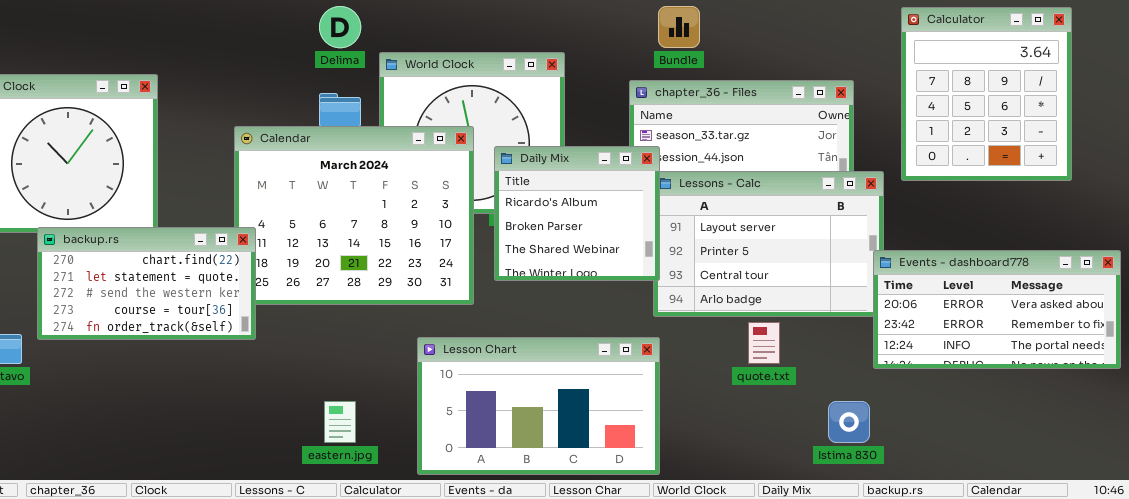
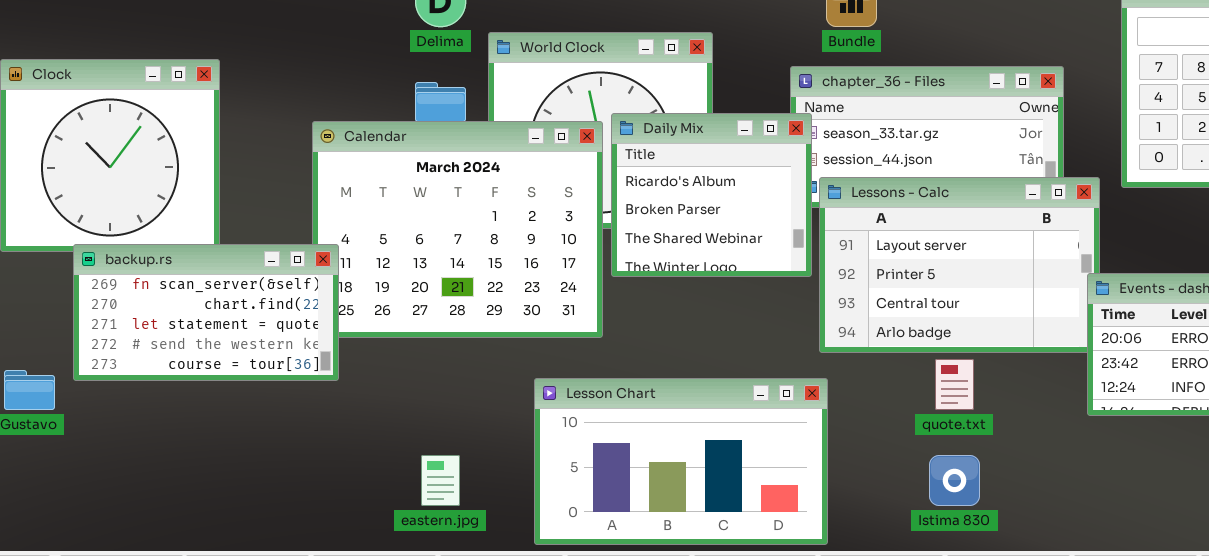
Daily Mix: [494,146,660,281] -> [611,113,812,277], moved
backup.rs: [37,227,256,340] -> [73,244,339,381], scrolled up 1 row
Istima 830: [828,401,870,443] -> [929,455,980,506], moved

